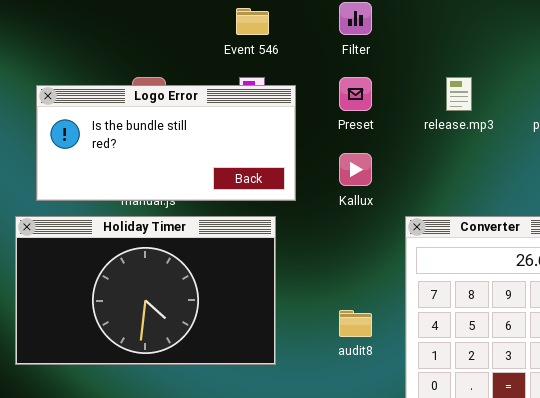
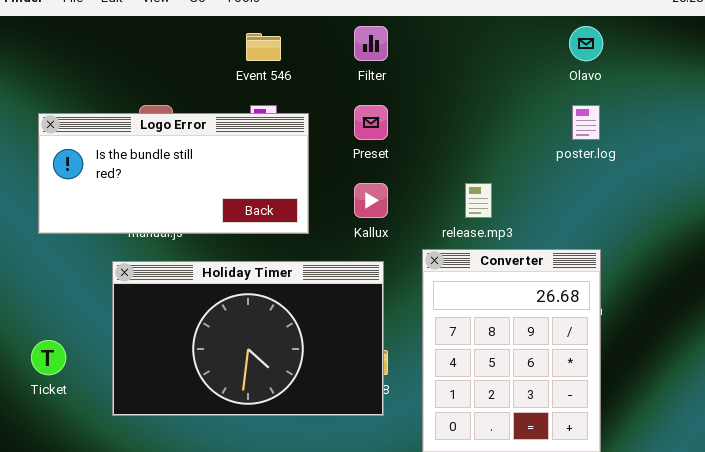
release.mp3: [446,77,472,111] -> [465,183,492,218], moved
Holiday Timer: [15,216,276,365] -> [112,261,384,416], moved

